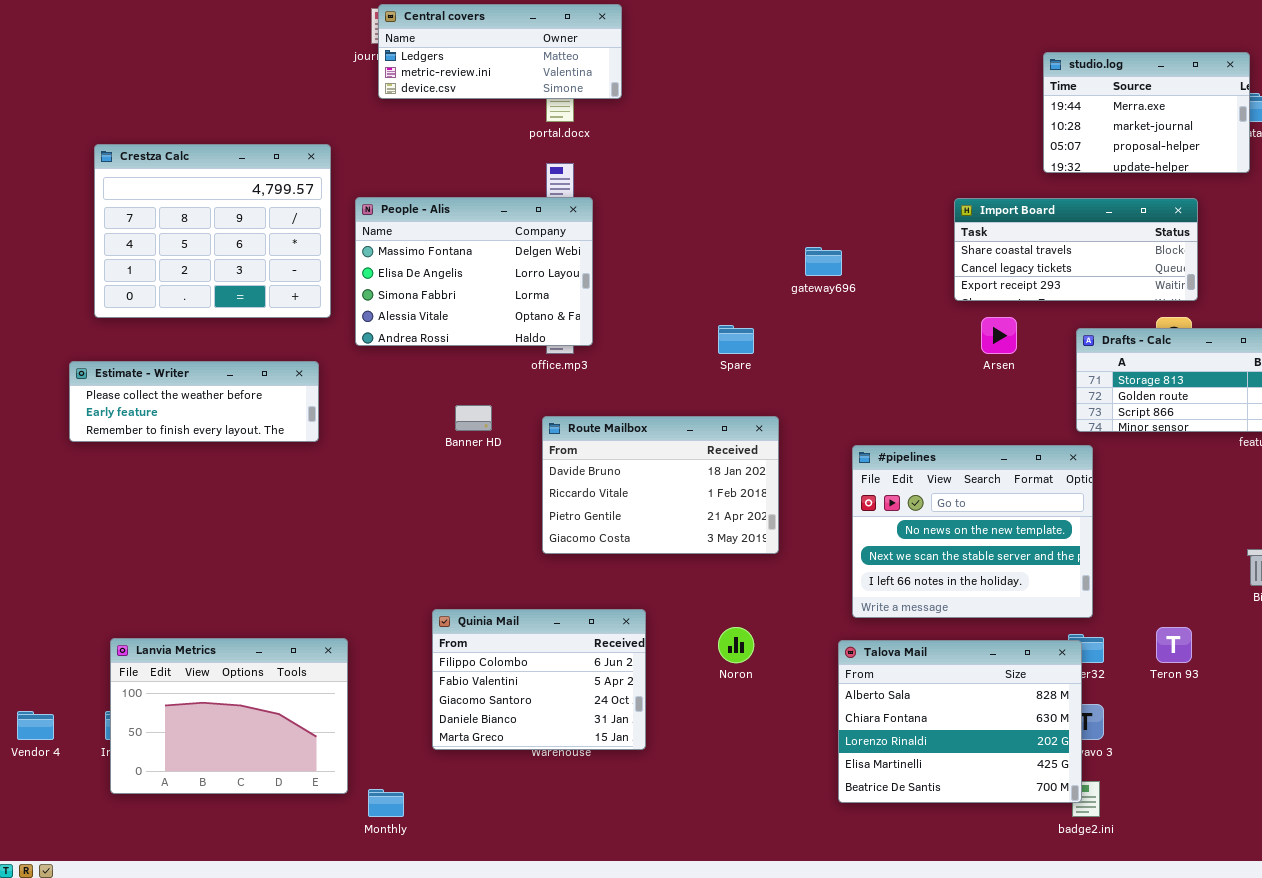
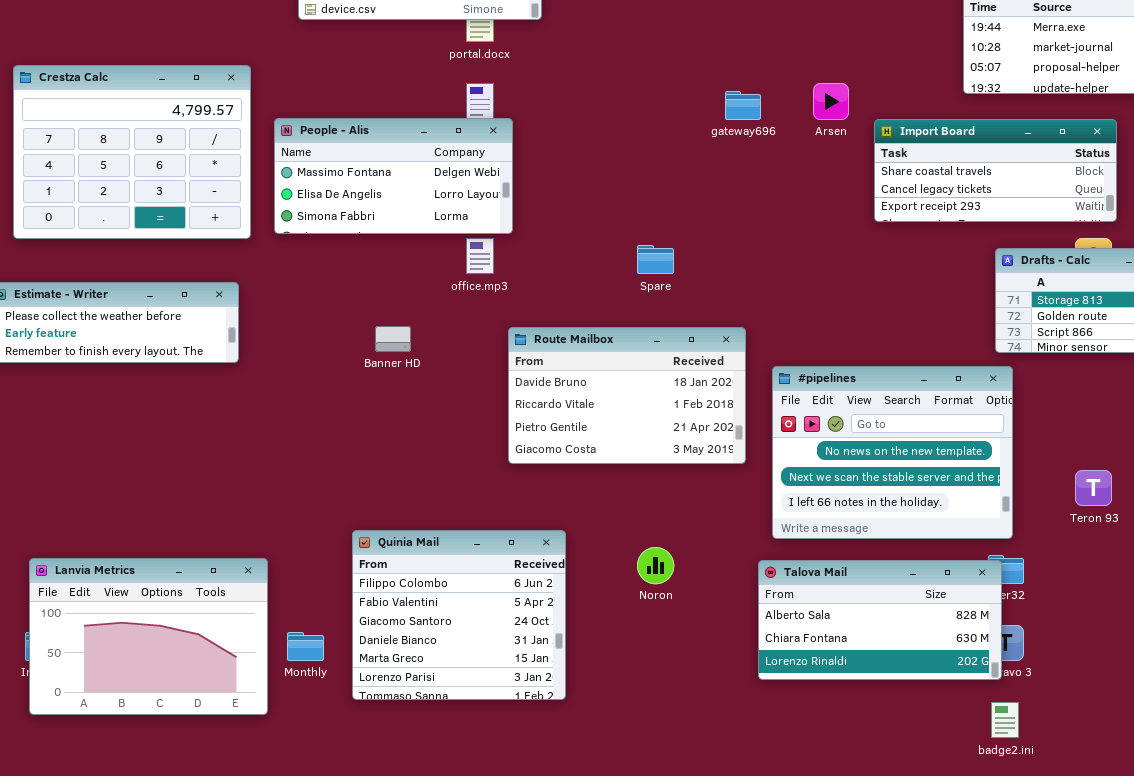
People - Alis: [355,197,593,346] -> [274,118,513,234], resized
gateway696: [805,247,842,276] -> [725,91,761,120], moved
Arsen: [981,317,1017,354] -> [813,83,849,120], moved
Route Mailbox: [542,416,779,554] -> [508,327,746,464], moved
Quinia Mail: [432,609,646,750] -> [352,530,566,700], resized
Teron 93: [1156,627,1192,663] -> [1075,470,1112,506], moved
Talova Mail: [838,640,1082,803] -> [758,560,1002,680], resized
Monthly: [368,789,404,817] -> [287,632,324,661], moved

